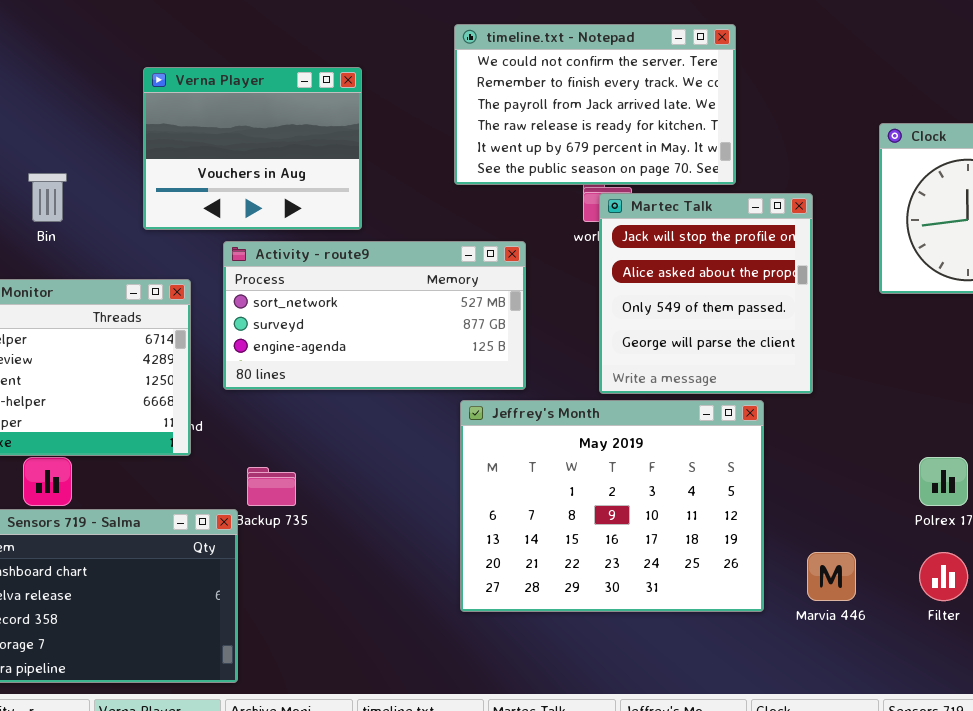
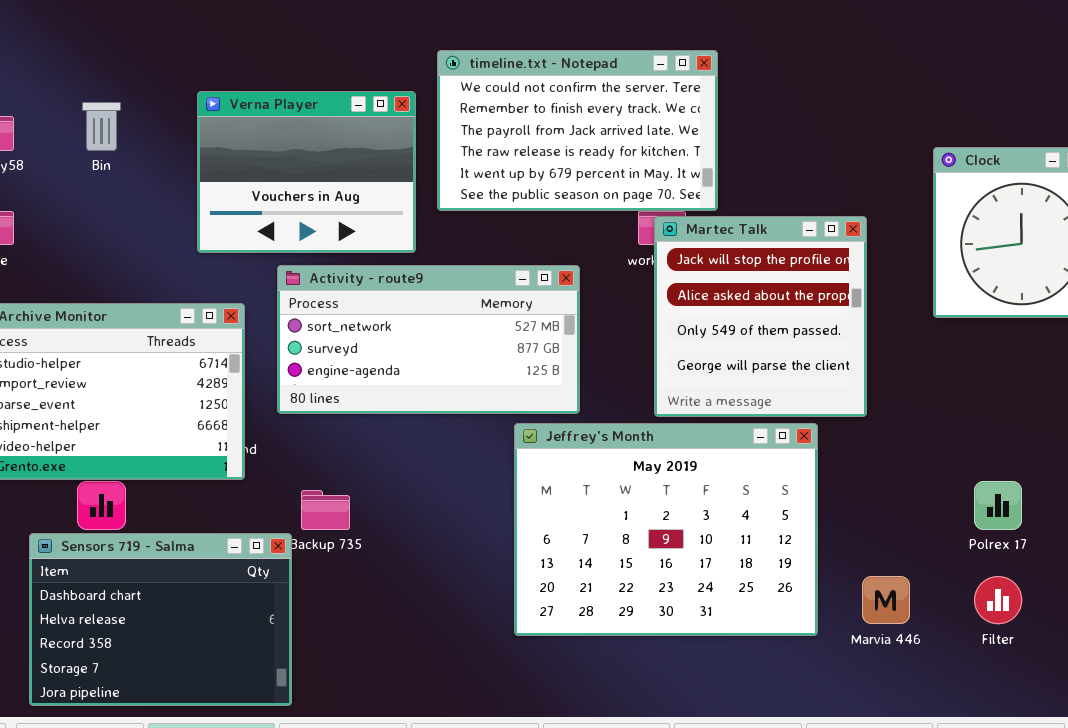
timeline.txt - Notepad: [454,24,736,185] -> [437,50,718,211], moved
Bin: [28,173,67,222] -> [82,102,121,151], moved

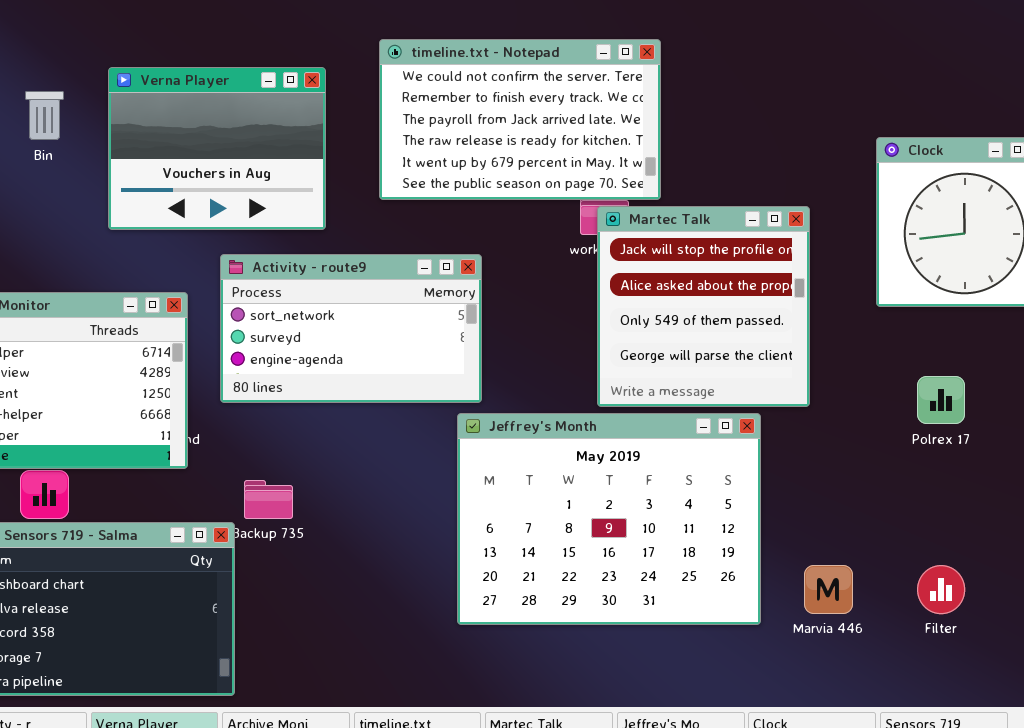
Verna Player: [197,91,416,253] -> [108,67,326,230], moved
Activity - route9: [277,265,580,414] -> [220,254,482,403], resized
Polrex 17: [974,481,1022,530] -> [917,376,965,424], moved

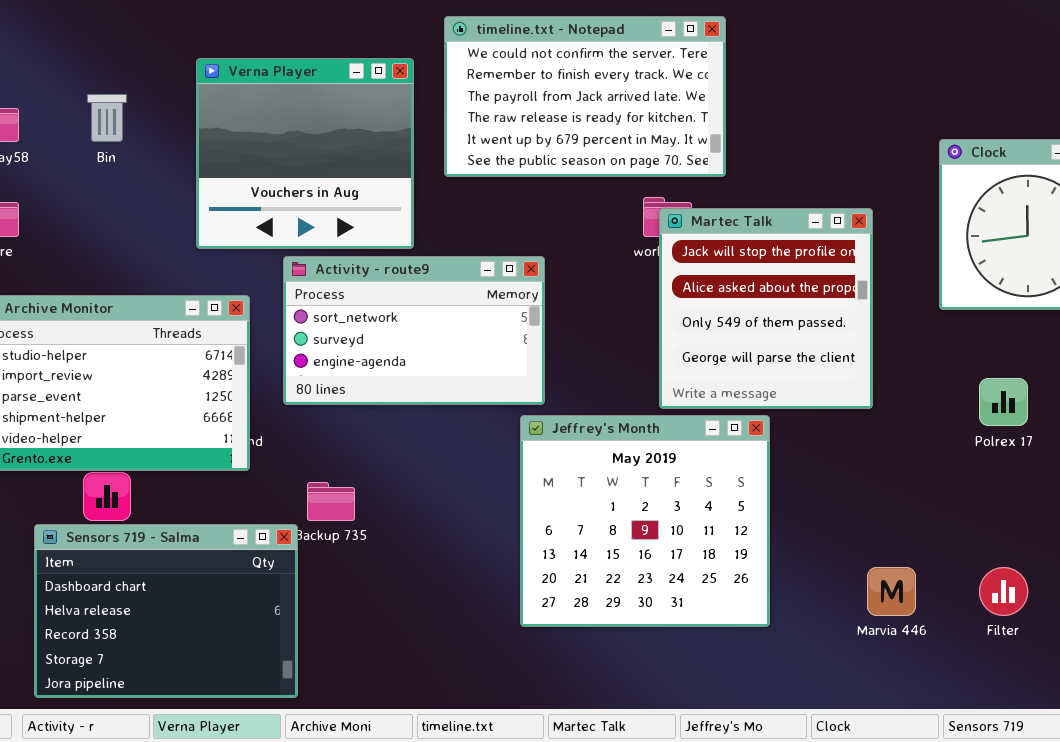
timeline.txt - Notepad: [379,39,661,200] -> [444,16,726,177], moved
Verna Player: [108,67,326,230] -> [196,58,414,249], moved, resized
Jeffrey's Month: [457,413,761,625] -> [520,415,770,627], resized

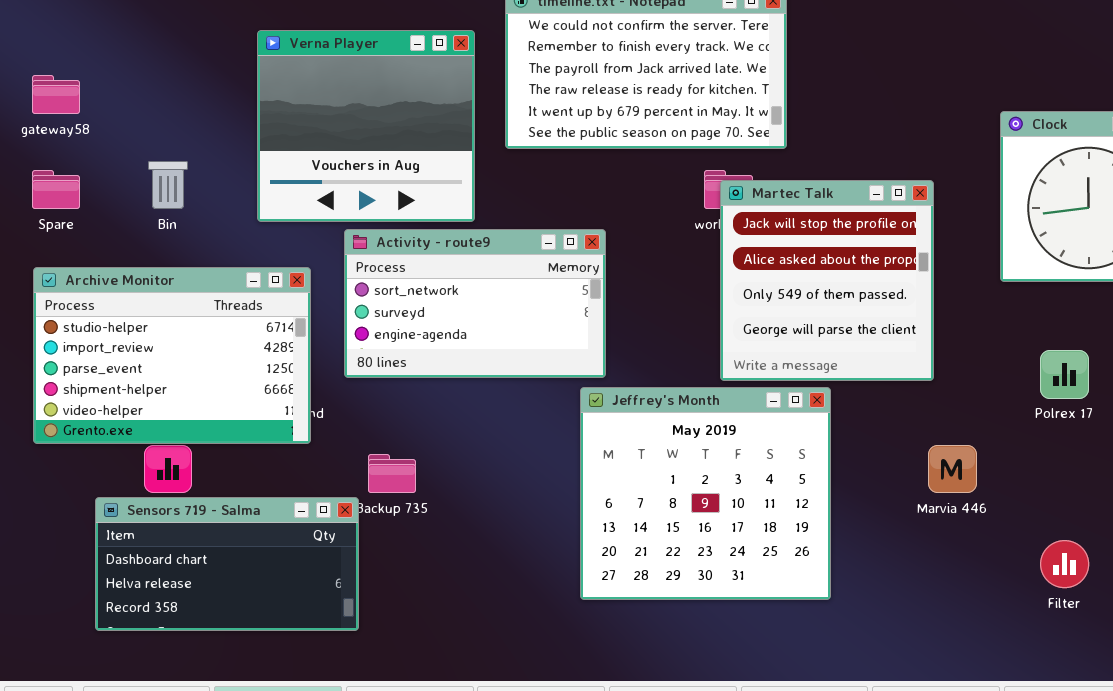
Bin: [87,94,127,142] -> [148,161,188,209], moved
Sensors 719 - Salma: [34,524,298,698] -> [95,497,359,631], resized
Marvia 446: [867,567,916,616] -> [928,445,977,493], moved

